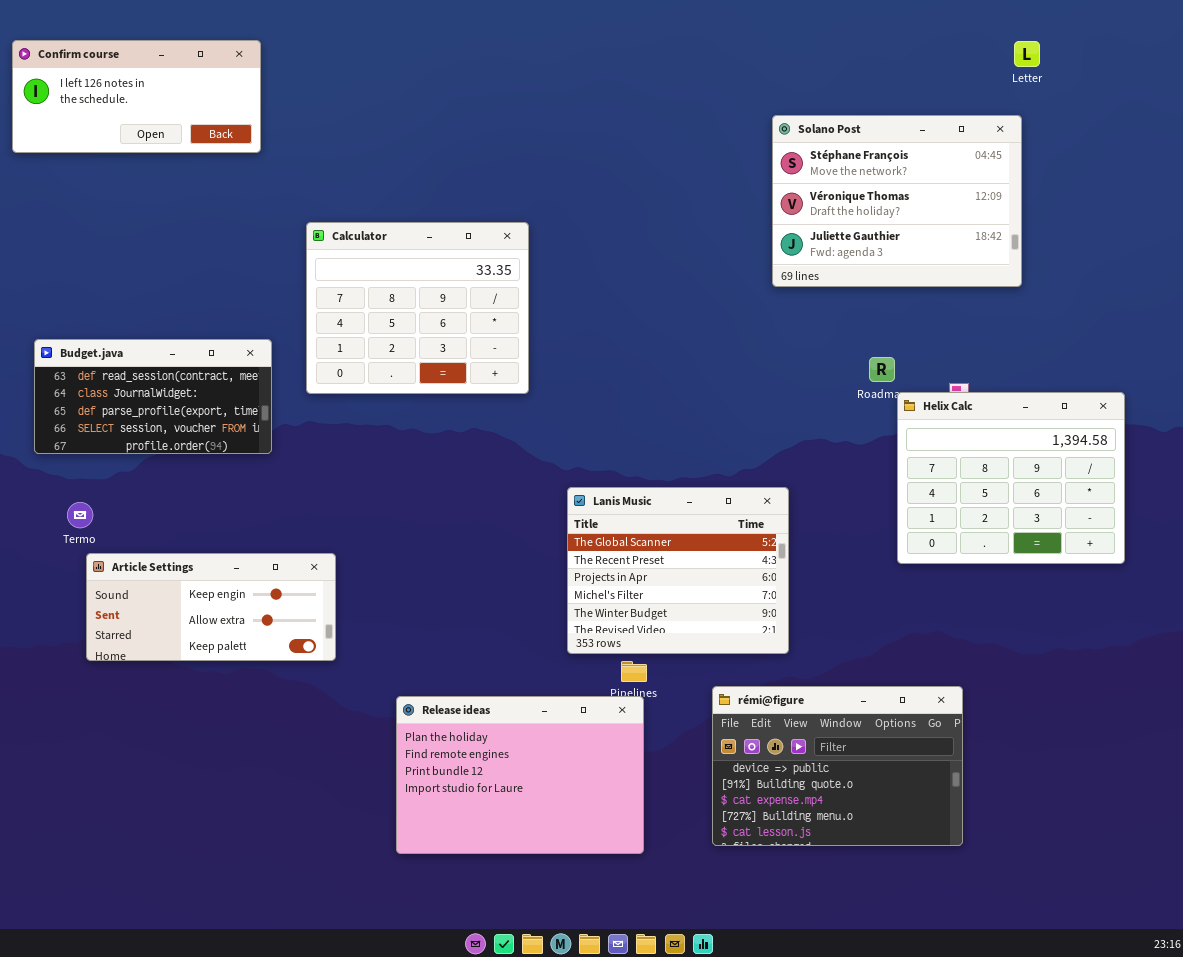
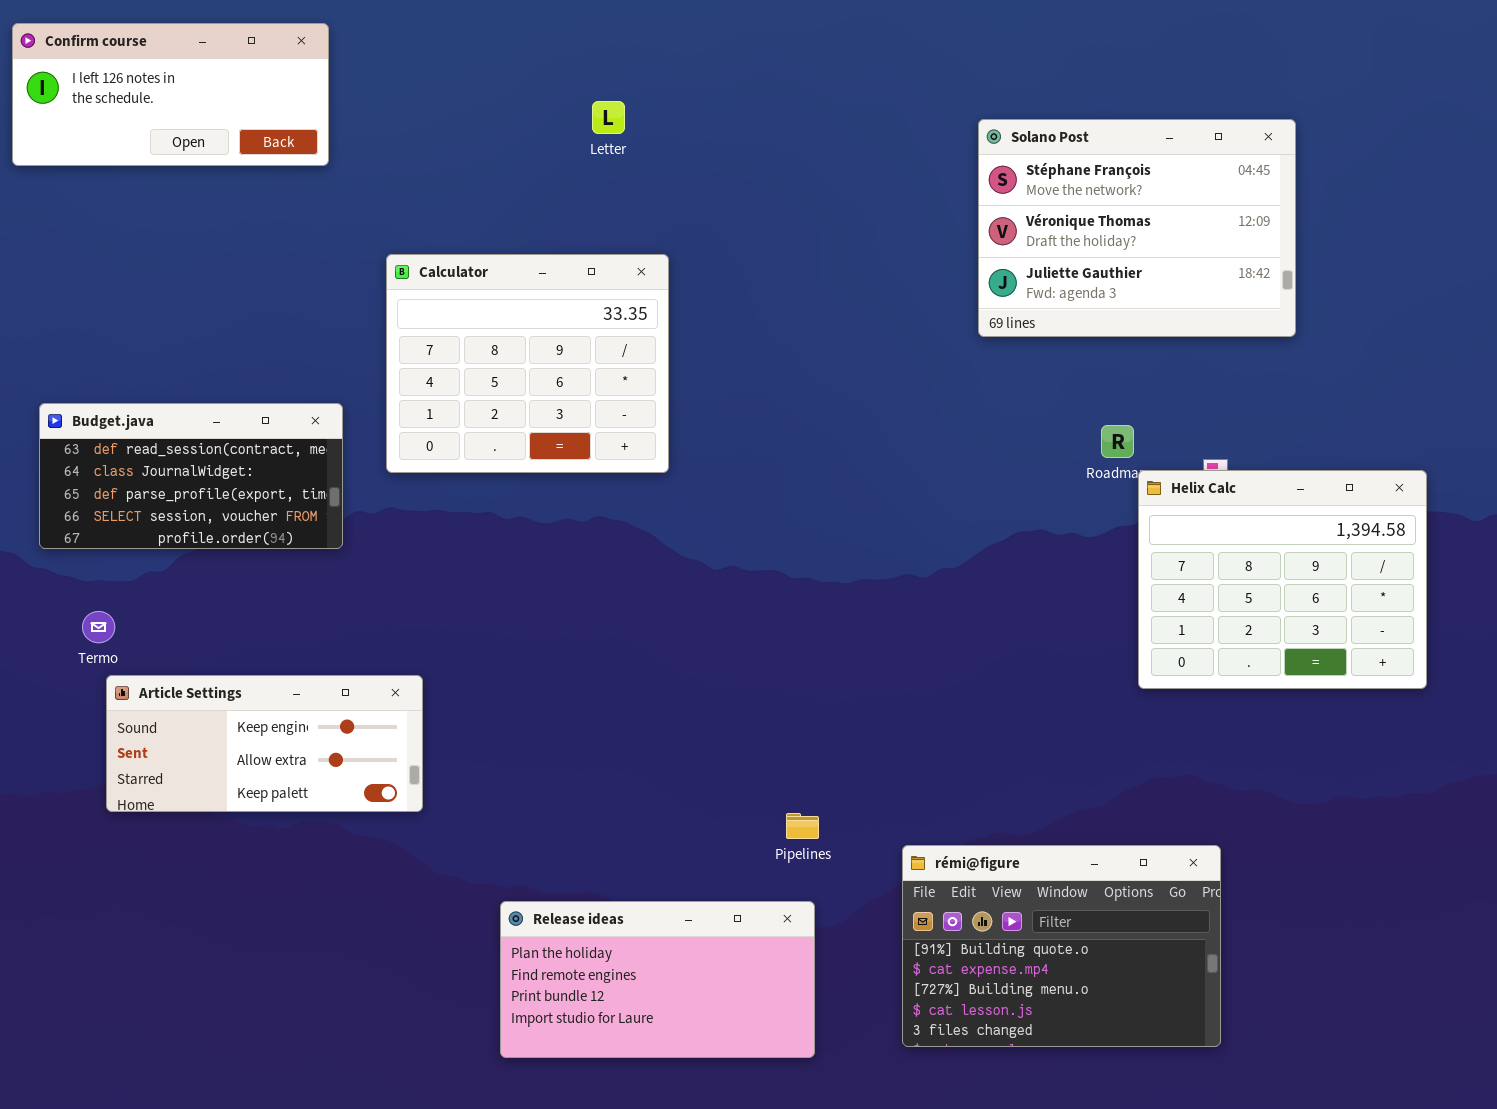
Letter: [1014,41,1040,67] -> [592,101,625,134], moved
Lanis Music: [567,487,789,654] -> none, closed
rémi@figure: [712,686,963,846] -> [902,845,1221,1047], scrolled down 1 row
Release ideas: [396,696,644,854] -> [500,901,815,1058], resized

